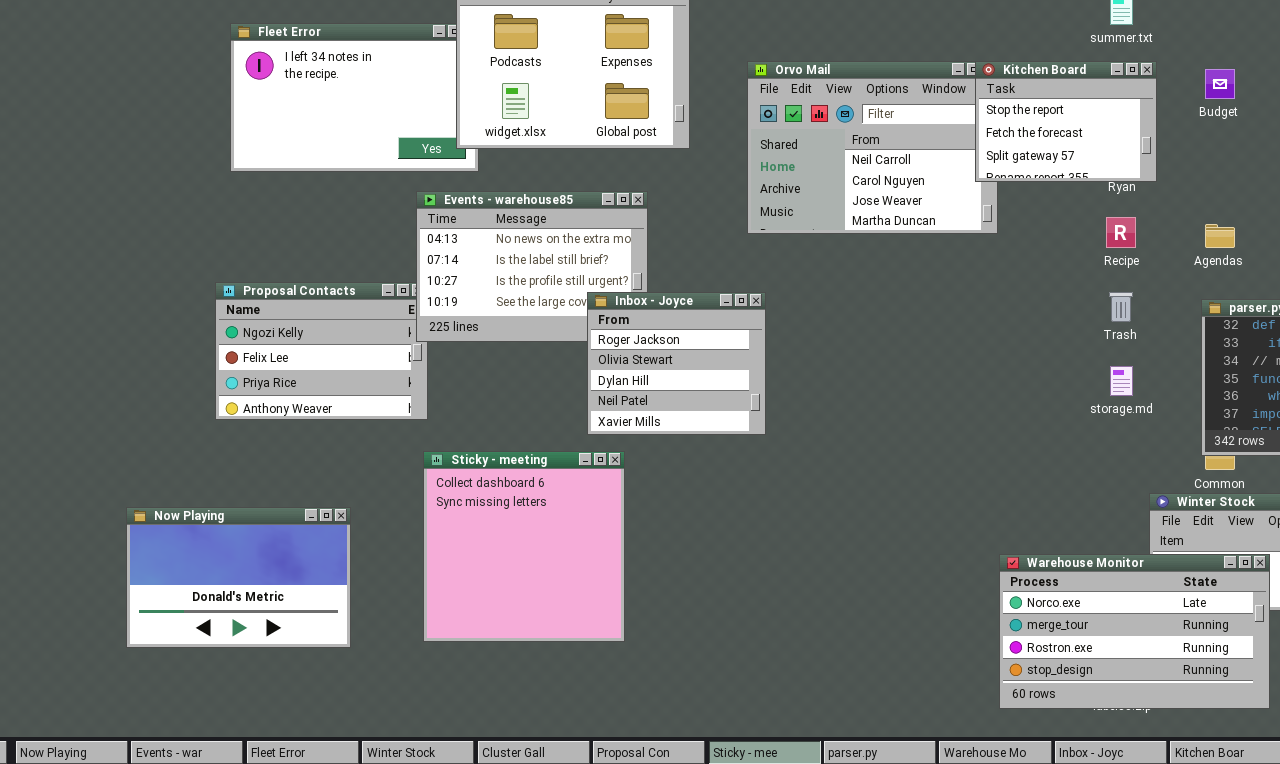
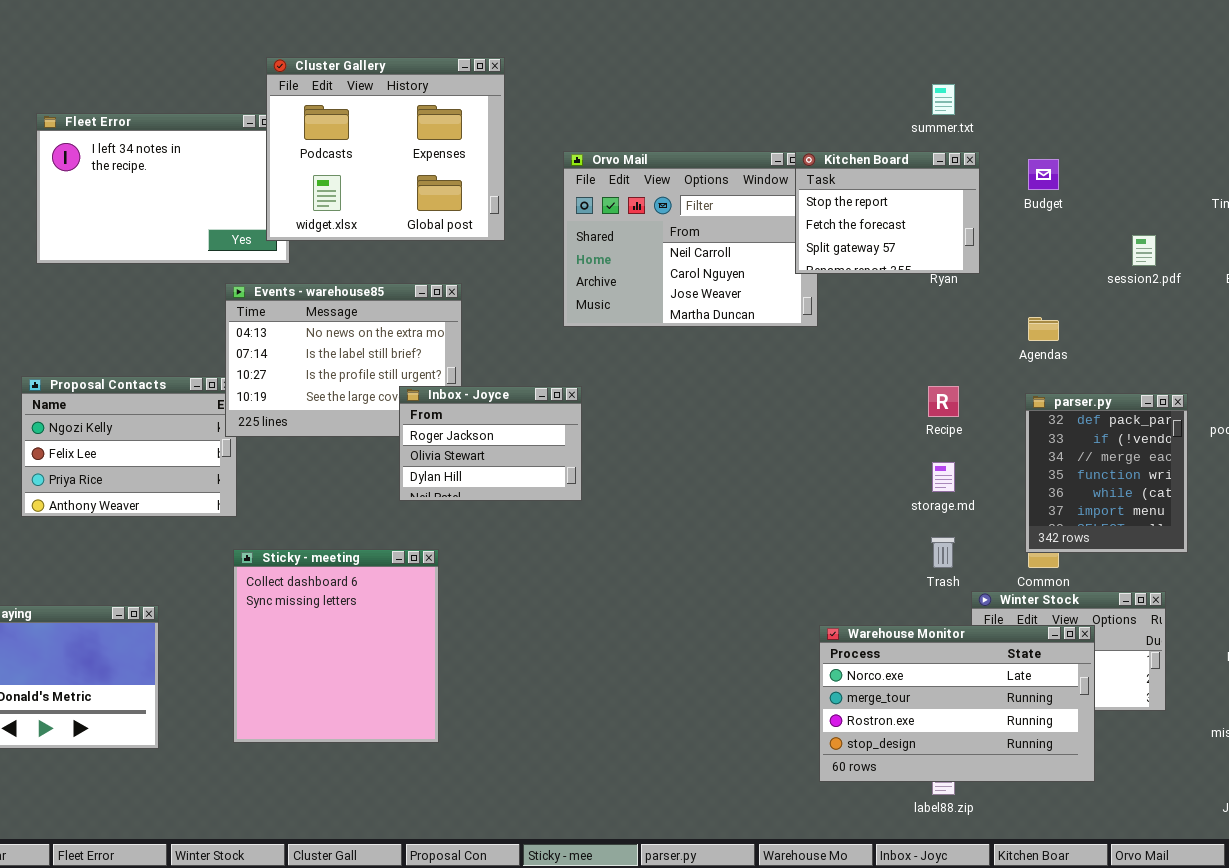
Recipe: [1106,217,1136,248] -> [928,386,959,417], moved
Inbox - Joyce: [587,292,766,435] -> [399,386,582,501], resized
Trash: [1109,292,1133,322] -> [931,537,955,568], moved
Warehouse Monitor: [999,554,1270,709] -> [819,625,1095,782], moved

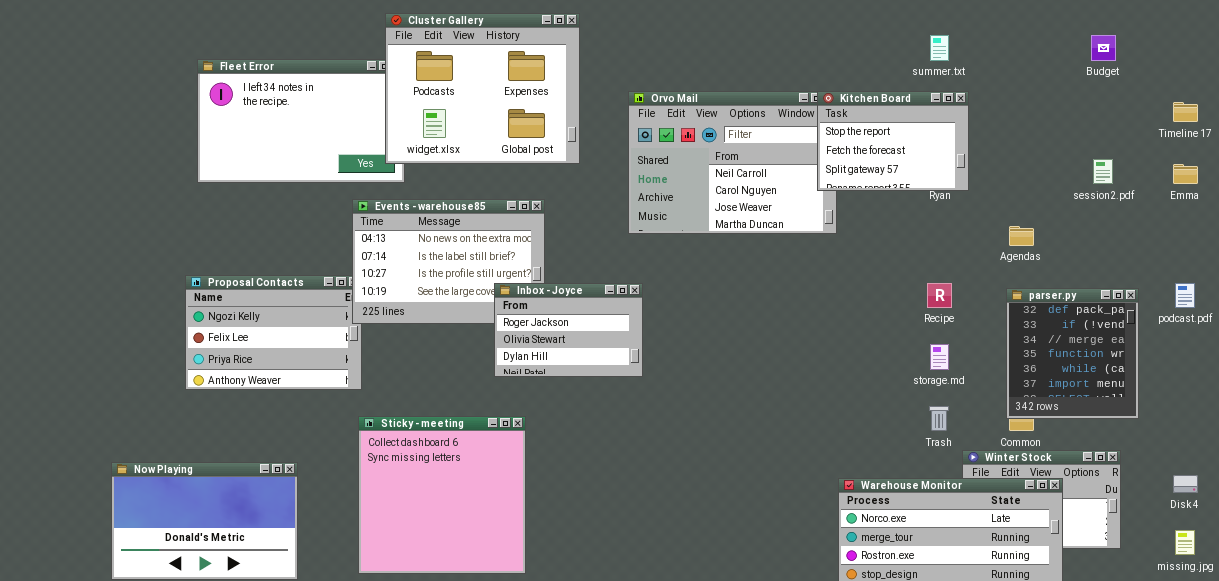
Budget: [1028,159,1059,190] -> [1091,35,1116,61], moved

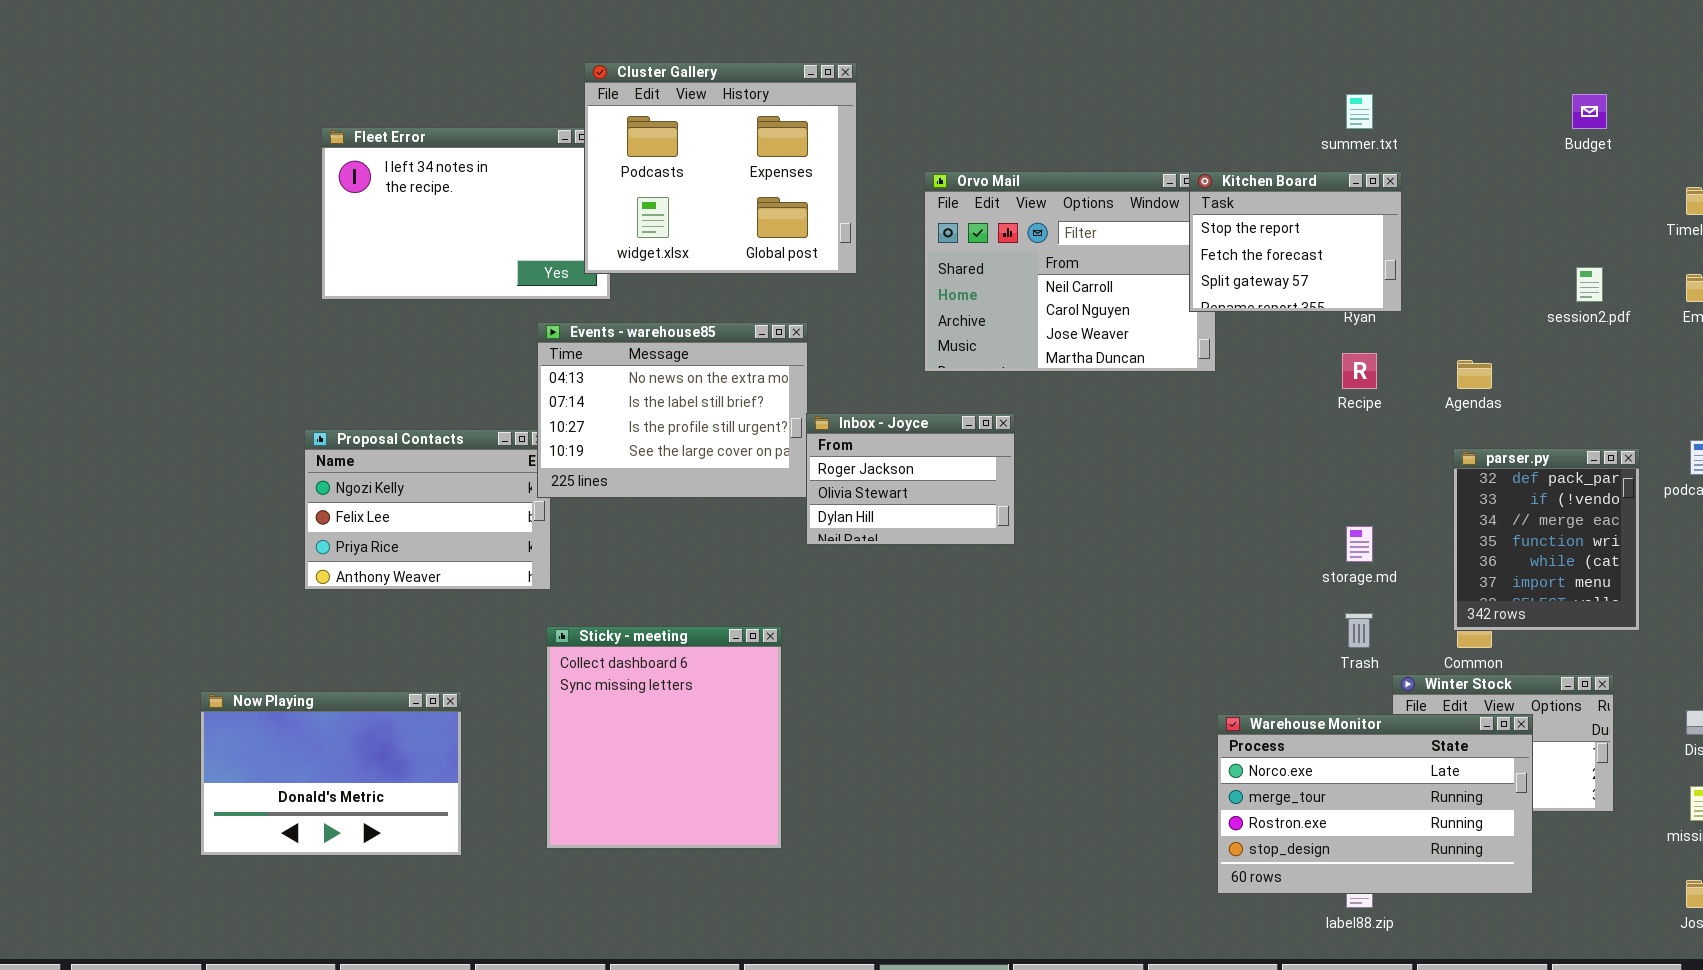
Inbox - Joyce: [494,283,643,377] -> [806,413,1015,545], moved
Recipe: [927,283,952,308] -> [1342,353,1377,389], moved

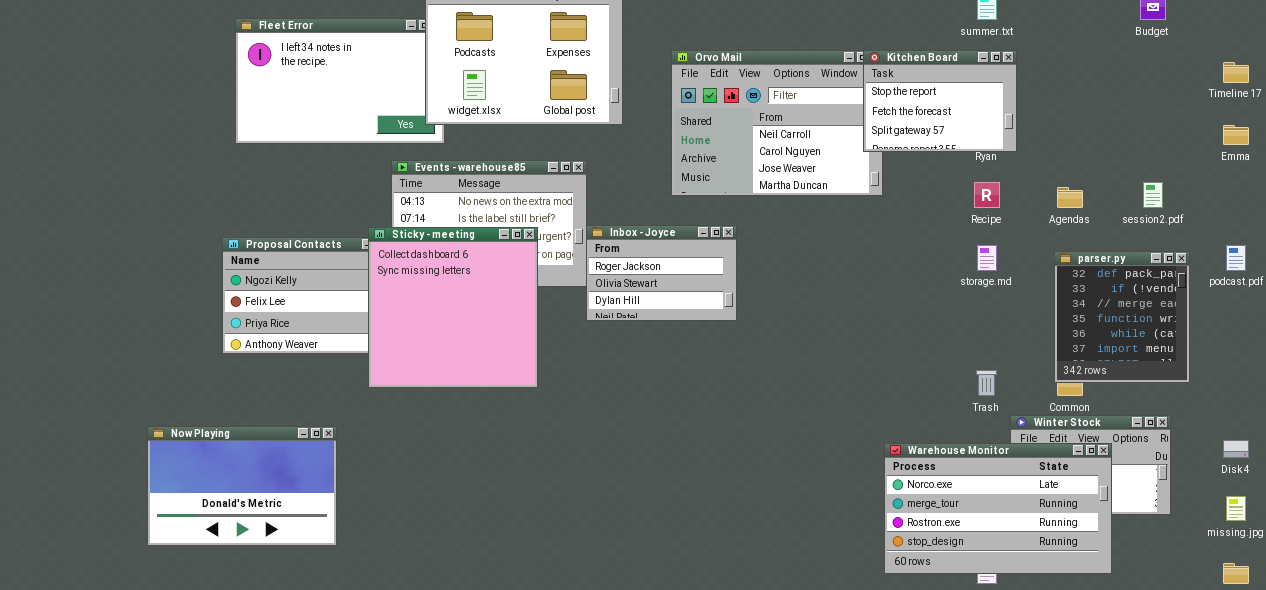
session2.pdf: [1576,267,1603,302] -> [1143,182,1163,208], moved
storage.md: [1346,526,1373,562] -> [977,245,997,271], moved
Sticky - meeting: [546,626,782,849] -> [368,227,538,388], moved

